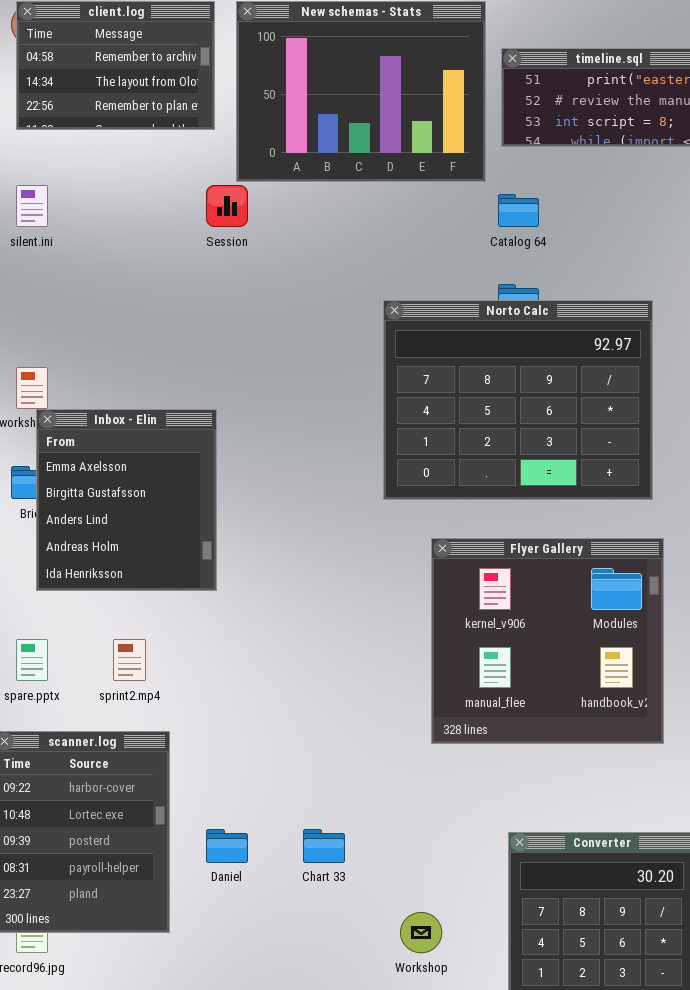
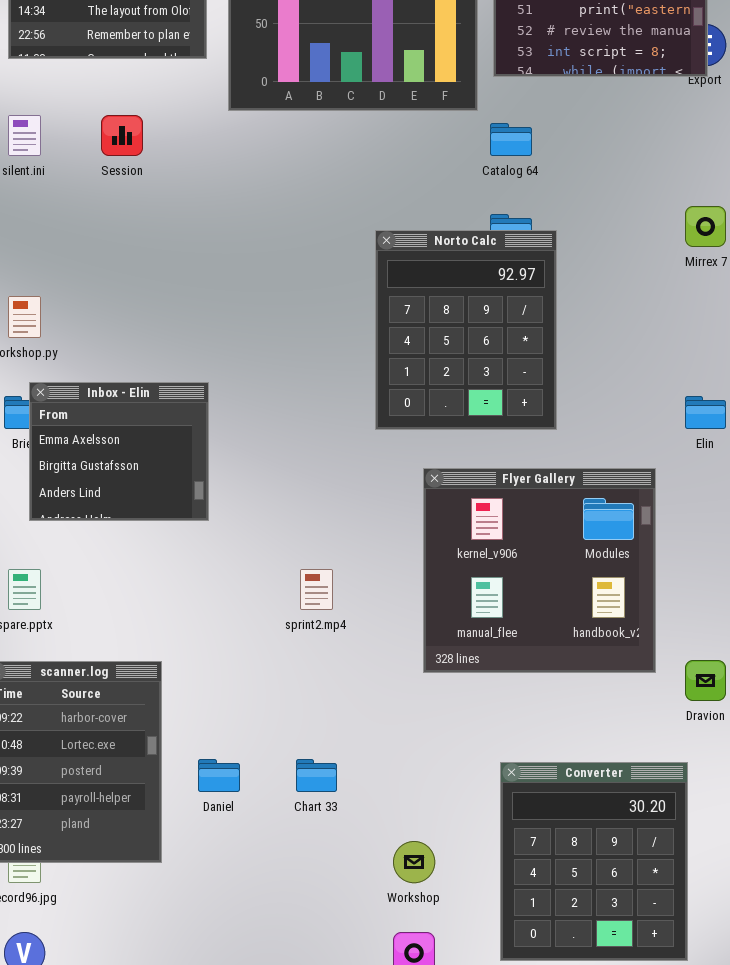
Session: [206,185,248,227] -> [101,115,143,156], moved
Norto Calc: [383,300,653,500] -> [375,230,557,430], resized
Inbox - Elin: [36,409,217,591] -> [29,382,209,521], resized
sprint2.mp4: [113,639,146,681] -> [300,569,333,610], moved

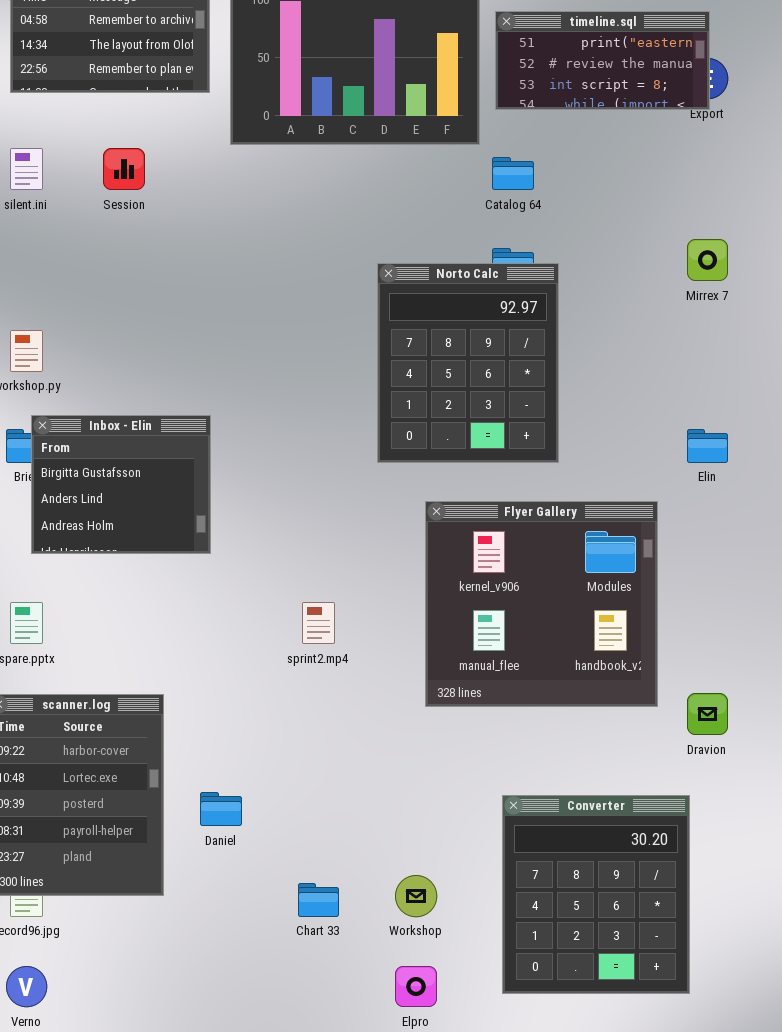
Inbox - Elin: [29,382,209,521] -> [31,415,211,554], scrolled down 1 row
Chart 33: [296,759,337,792] -> [298,883,339,917], moved

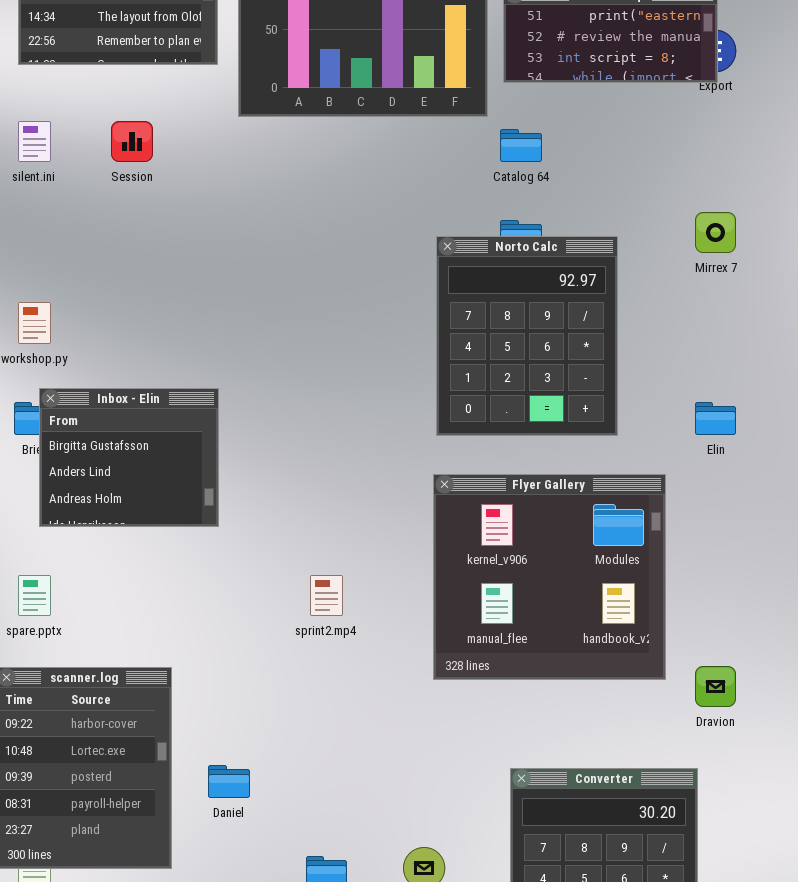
Norto Calc: [377,263,559,463] -> [436,236,618,436], moved

